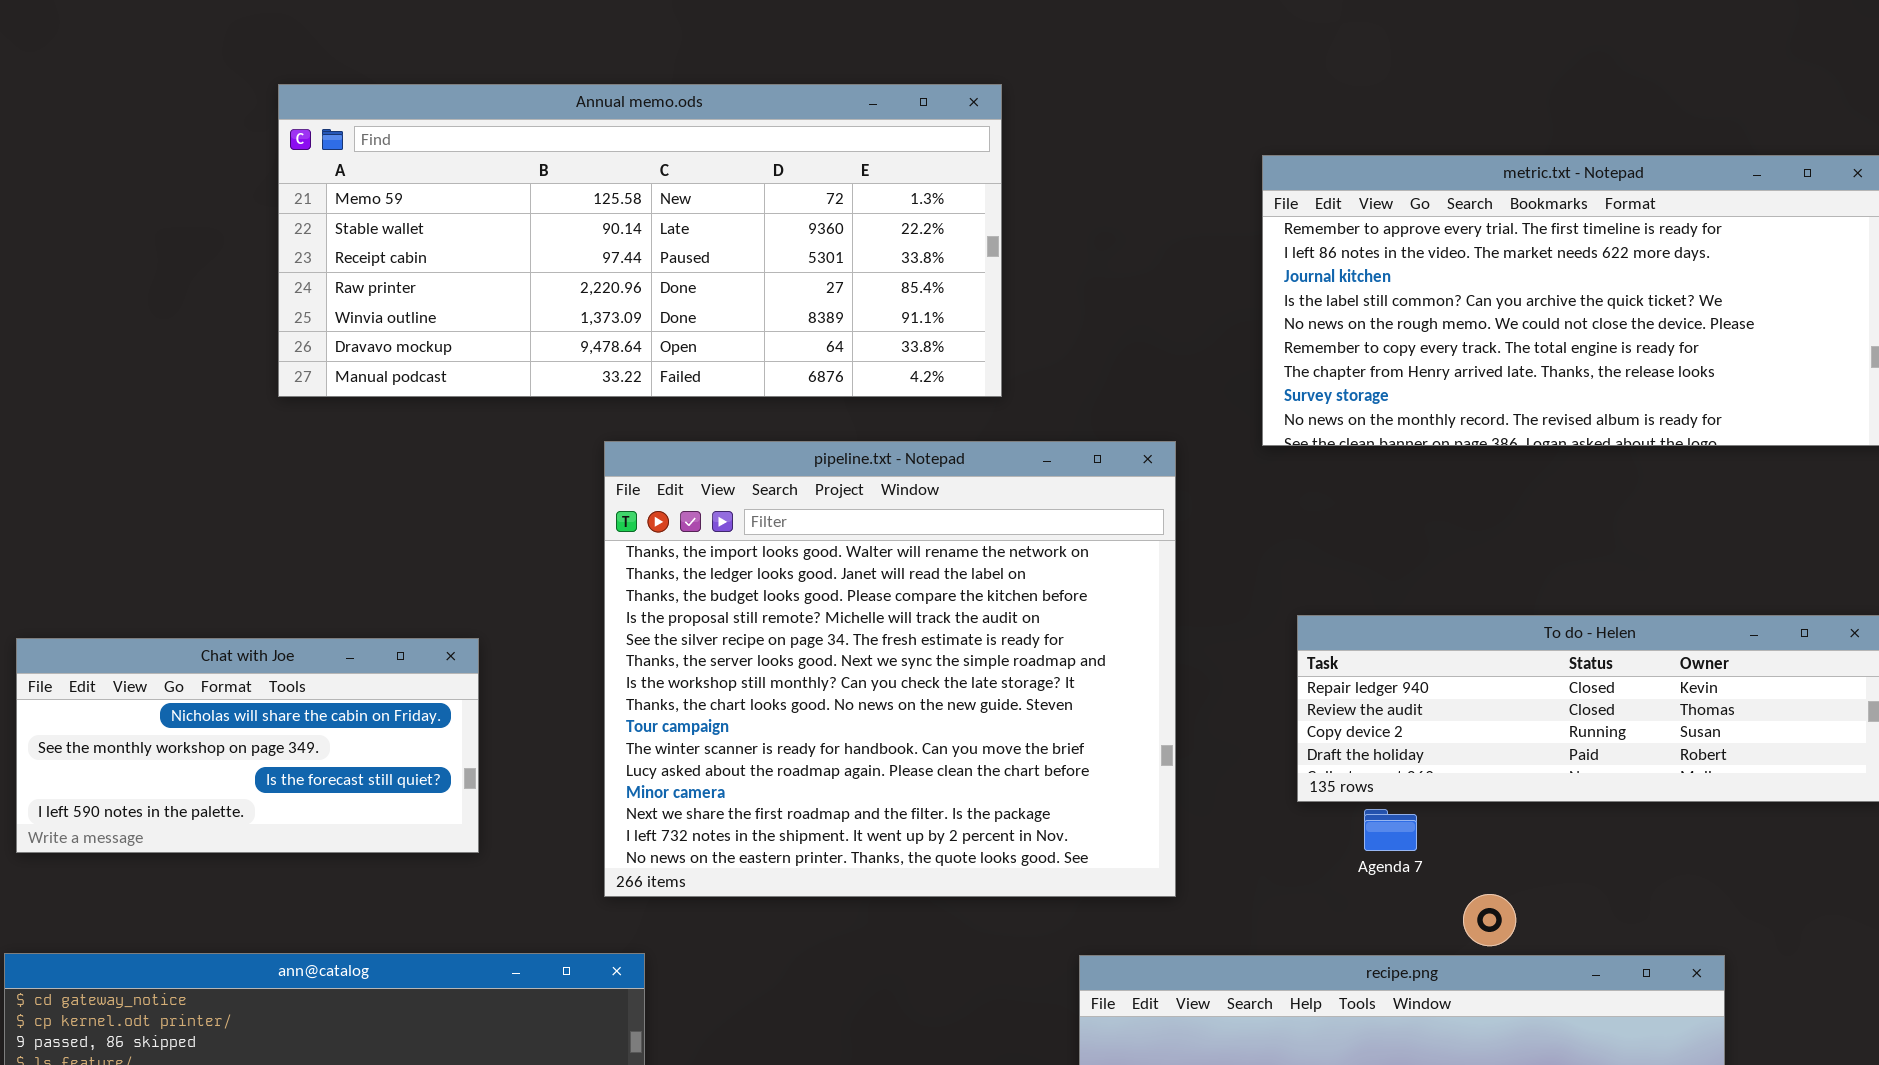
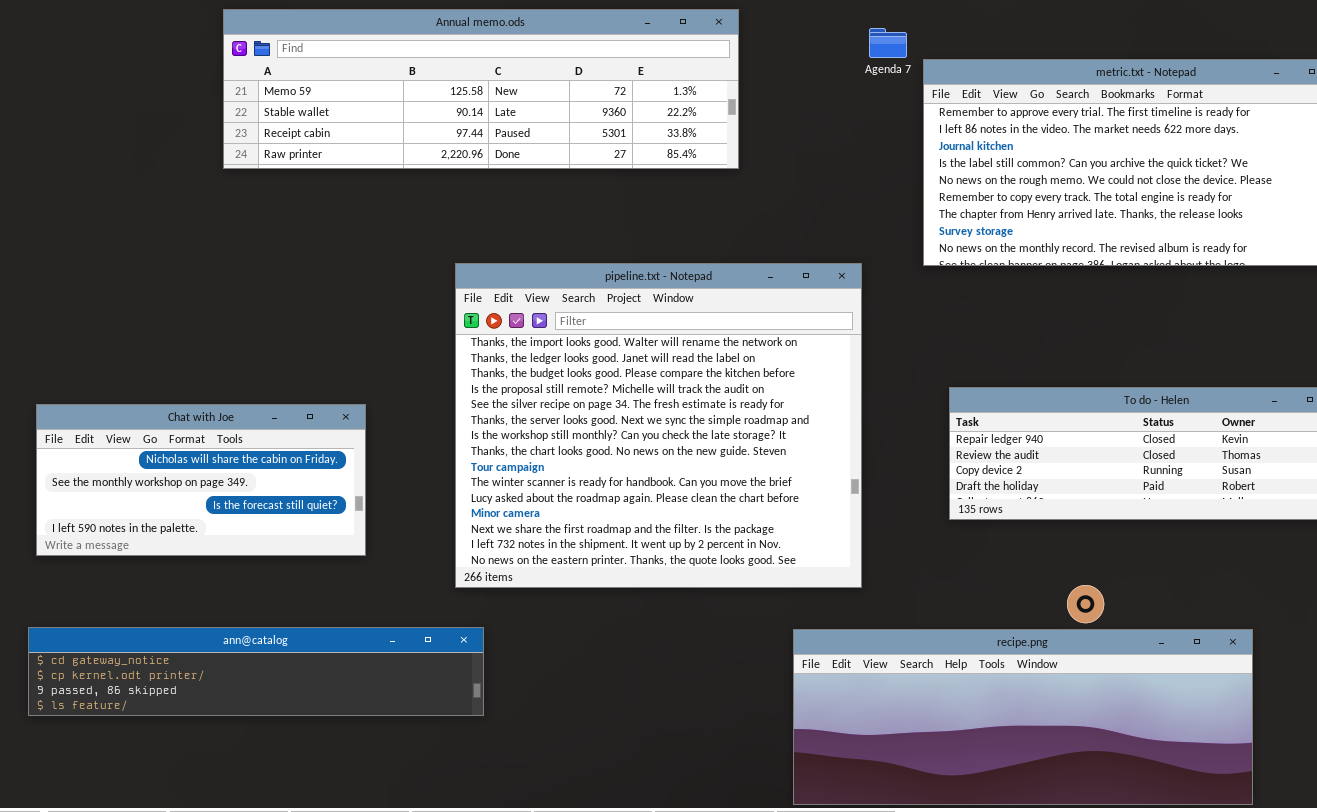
Annual memo.ods: [278,84,1002,397] -> [223,9,739,169], resized
Agenda 7: [1364,809,1417,851] -> [869,28,907,58], moved

